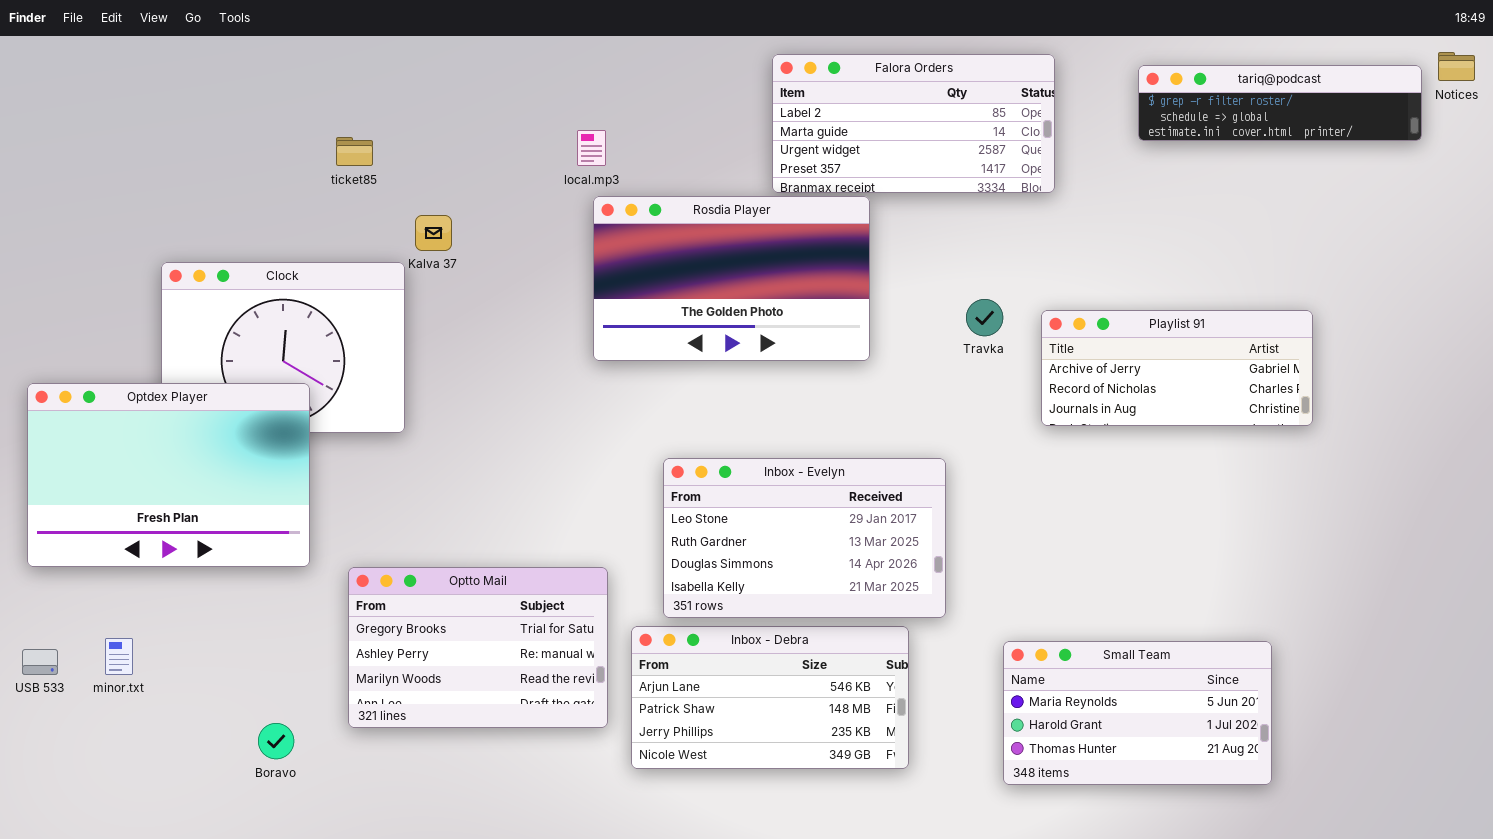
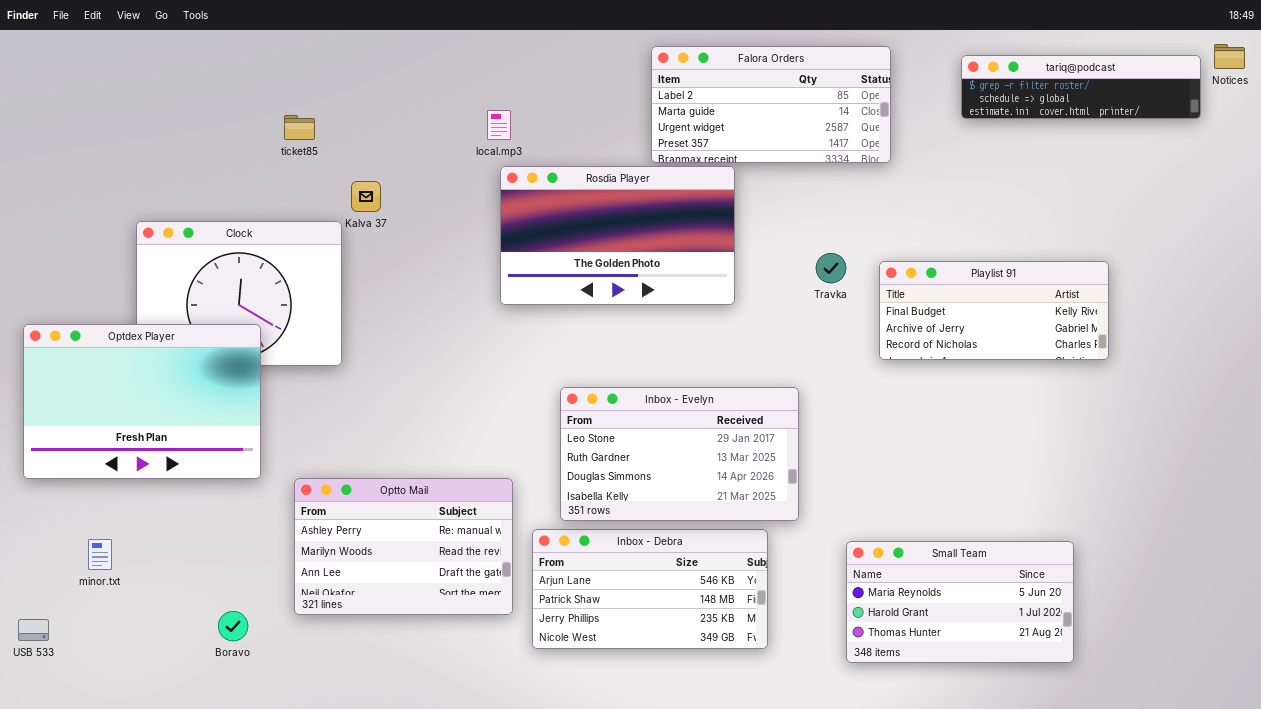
Playlist 91: [1041,310,1313,426] -> [879,261,1109,360], scrolled up 1 row
Optto Mail: [348,567,608,728] -> [294,478,513,615], scrolled down 1 row
USB 533: [22,649,58,675] -> [18,619,49,641], moved

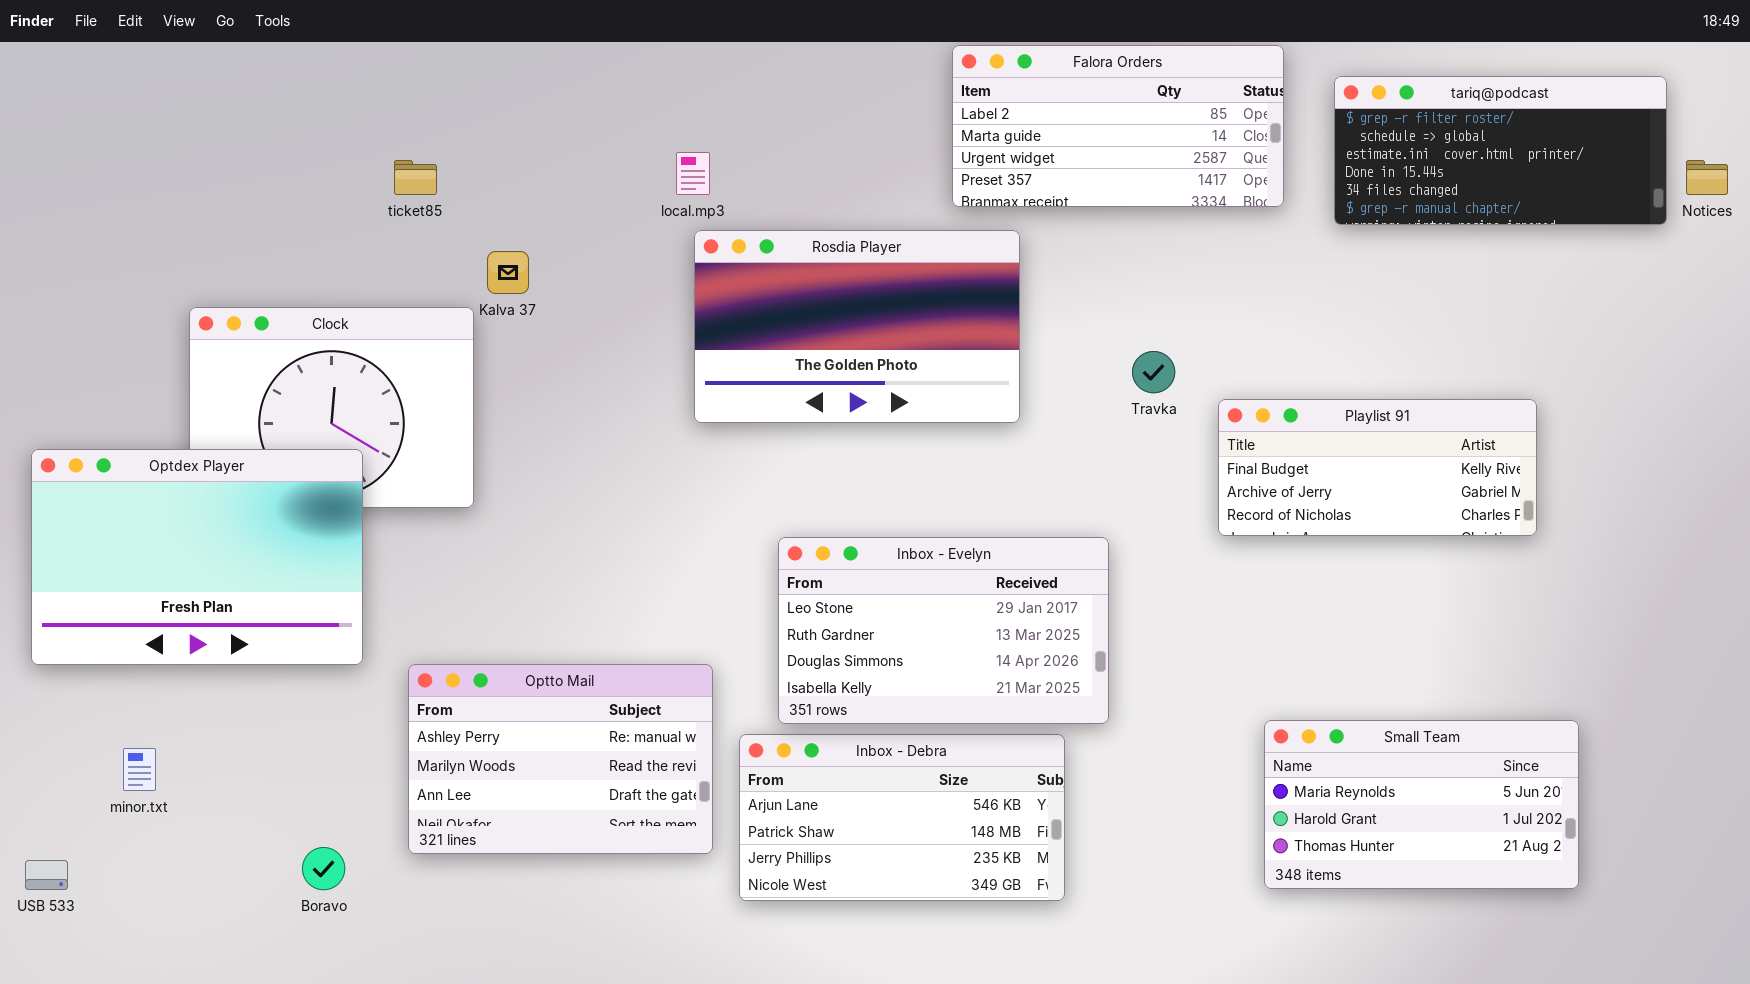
Notices: [1214,44,1245,69] -> [1686,160,1728,195], moved
Falora Orders: [651,46,891,163] -> [952,45,1284,207], moved
tariq@podcast: [961,55,1201,119] -> [1334,76,1667,225], resized
Playlist 91: [879,261,1109,360] -> [1218,399,1537,536], moved
Small Team: [846,541,1074,663] -> [1264,720,1579,889], moved

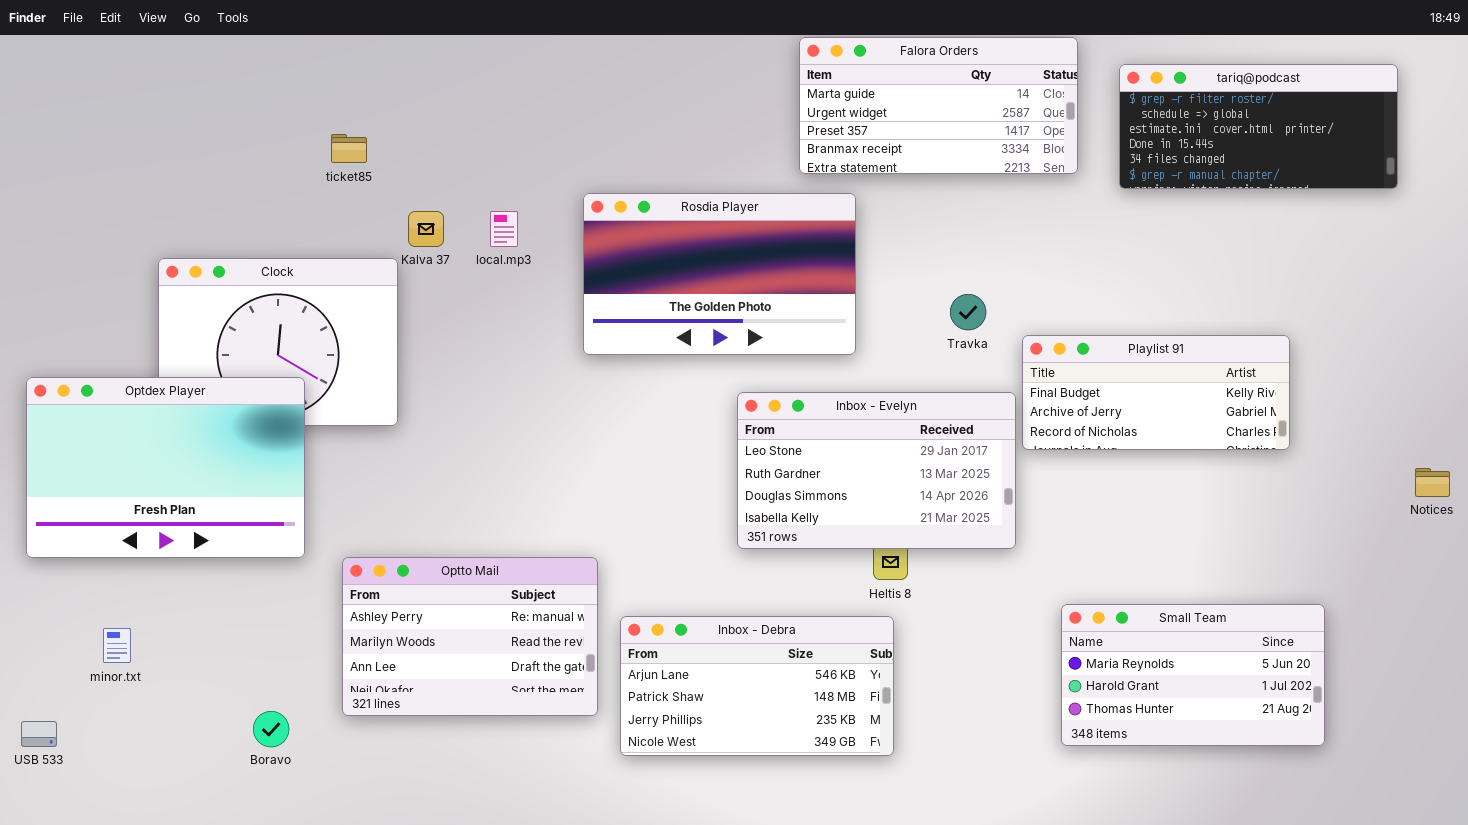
Falora Orders: [952,45,1284,207] -> [799,37,1078,174], scrolled down 1 row
local.mp3: [676,152,710,195] -> [490,211,518,247], moved
Notices: [1686,160,1728,195] -> [1415,468,1450,497], moved
Inbox - Evelyn: [778,537,1109,724] -> [737,392,1016,549], moved

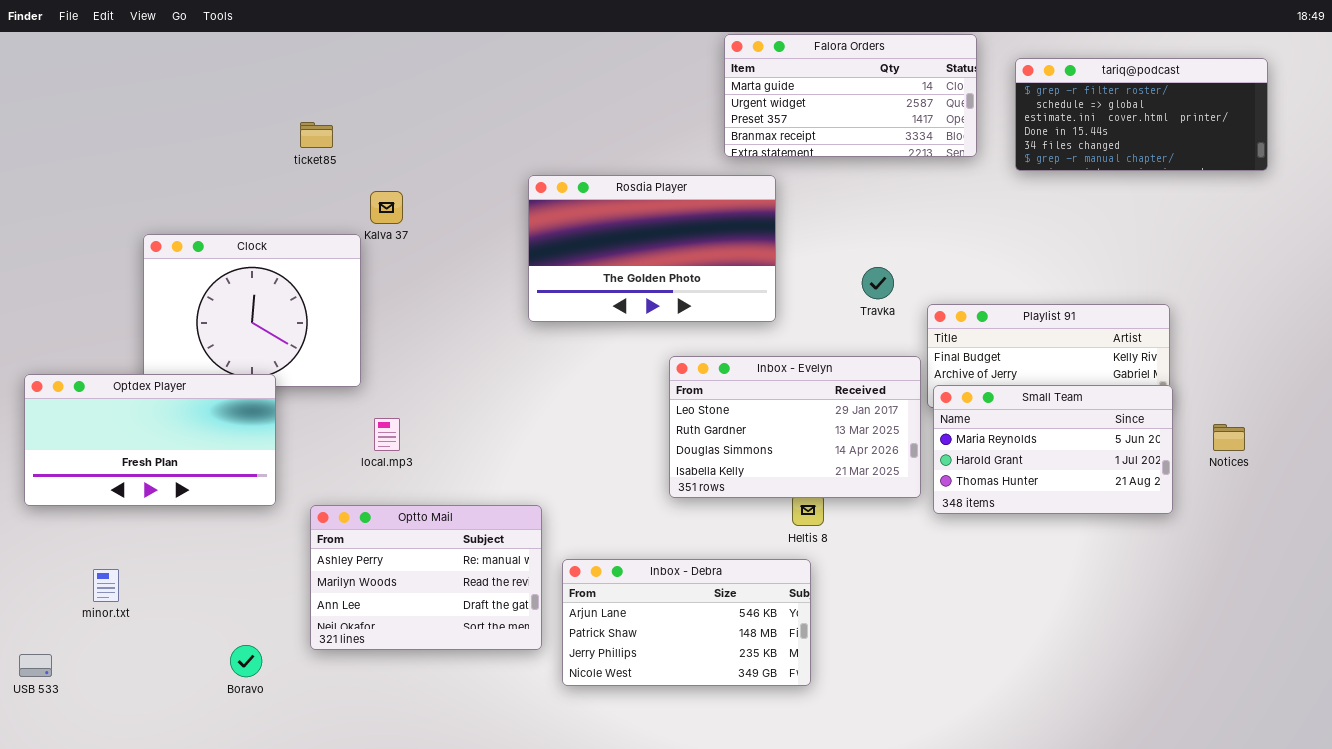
local.mp3: [490,211,518,247] -> [374,418,400,451], moved
Optdex Player: [26,377,305,558] -> [24,374,276,506], resized
Notices: [1415,468,1450,497] -> [1213,424,1245,451], moved
Small Team: [1061,604,1325,746] -> [933,385,1173,514], moved

